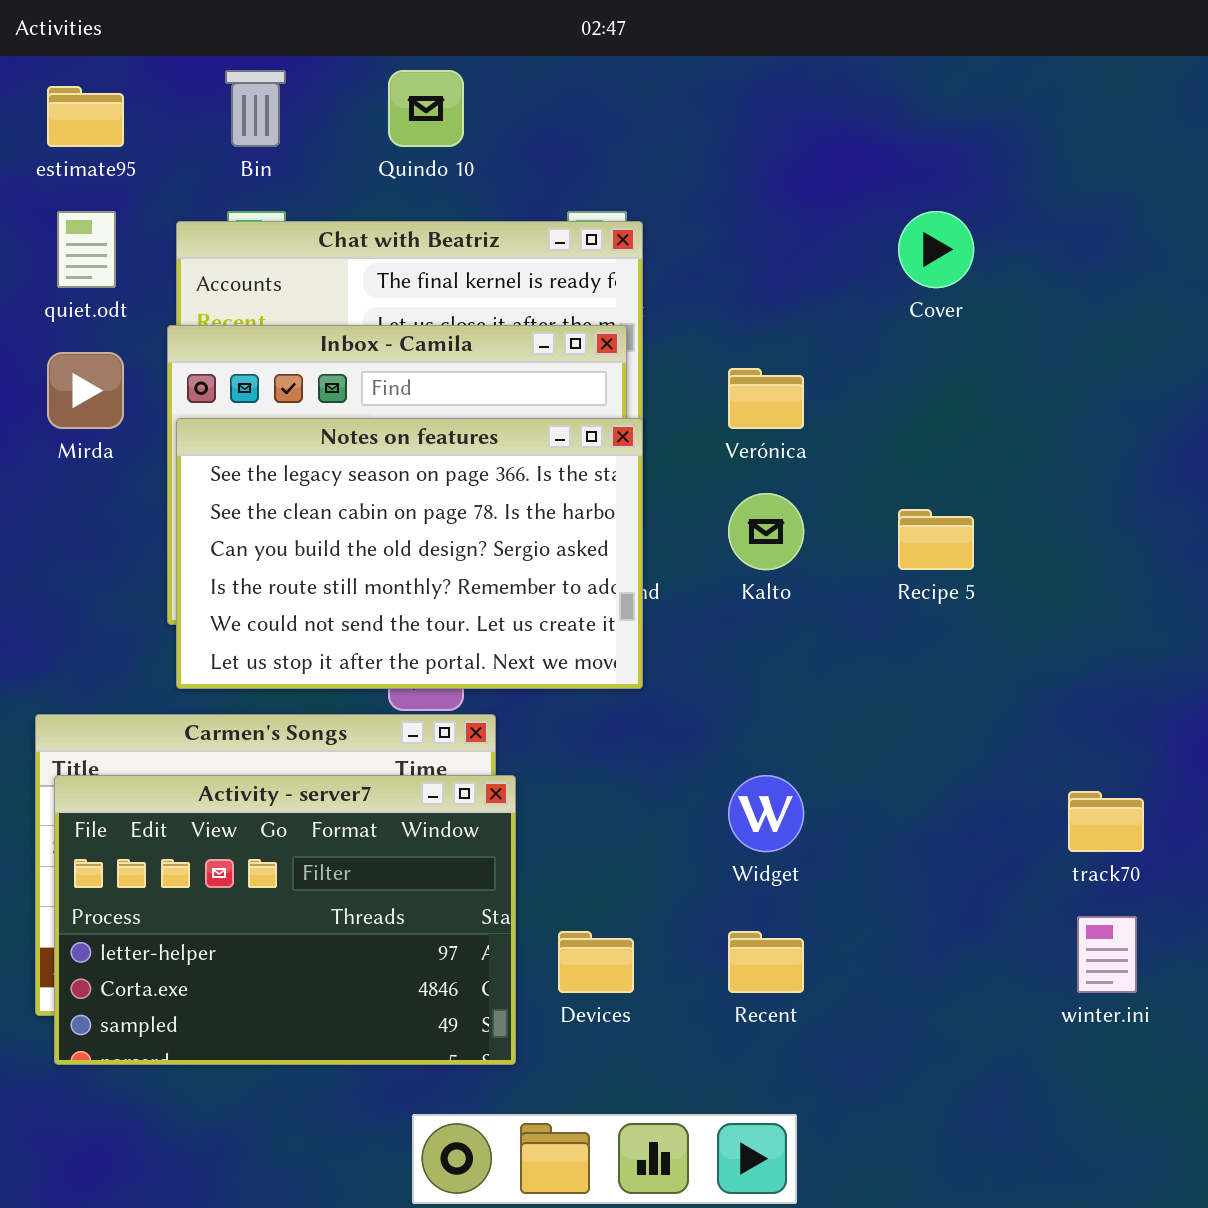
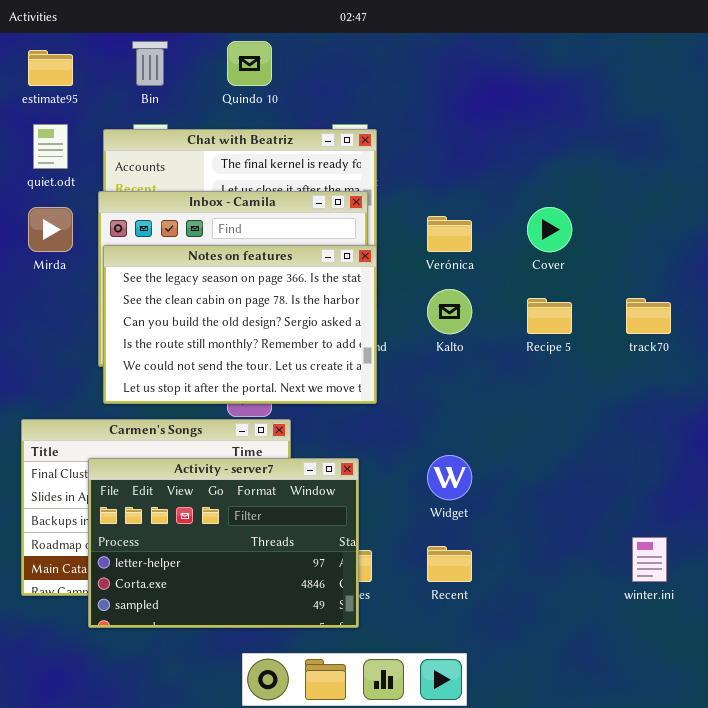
Cover: [898,211,974,288] -> [527,207,572,252], moved
Activity - server7: [54,775,516,1065] -> [88,458,359,628], moved
track70: [1068,791,1144,852] -> [626,298,671,334], moved

